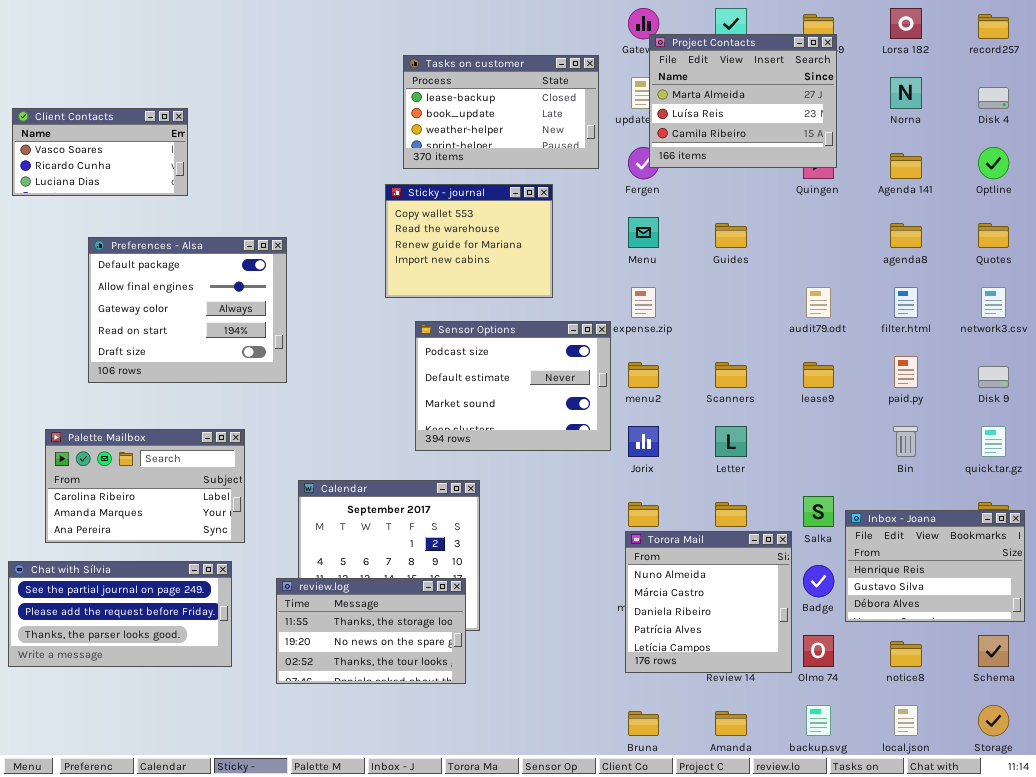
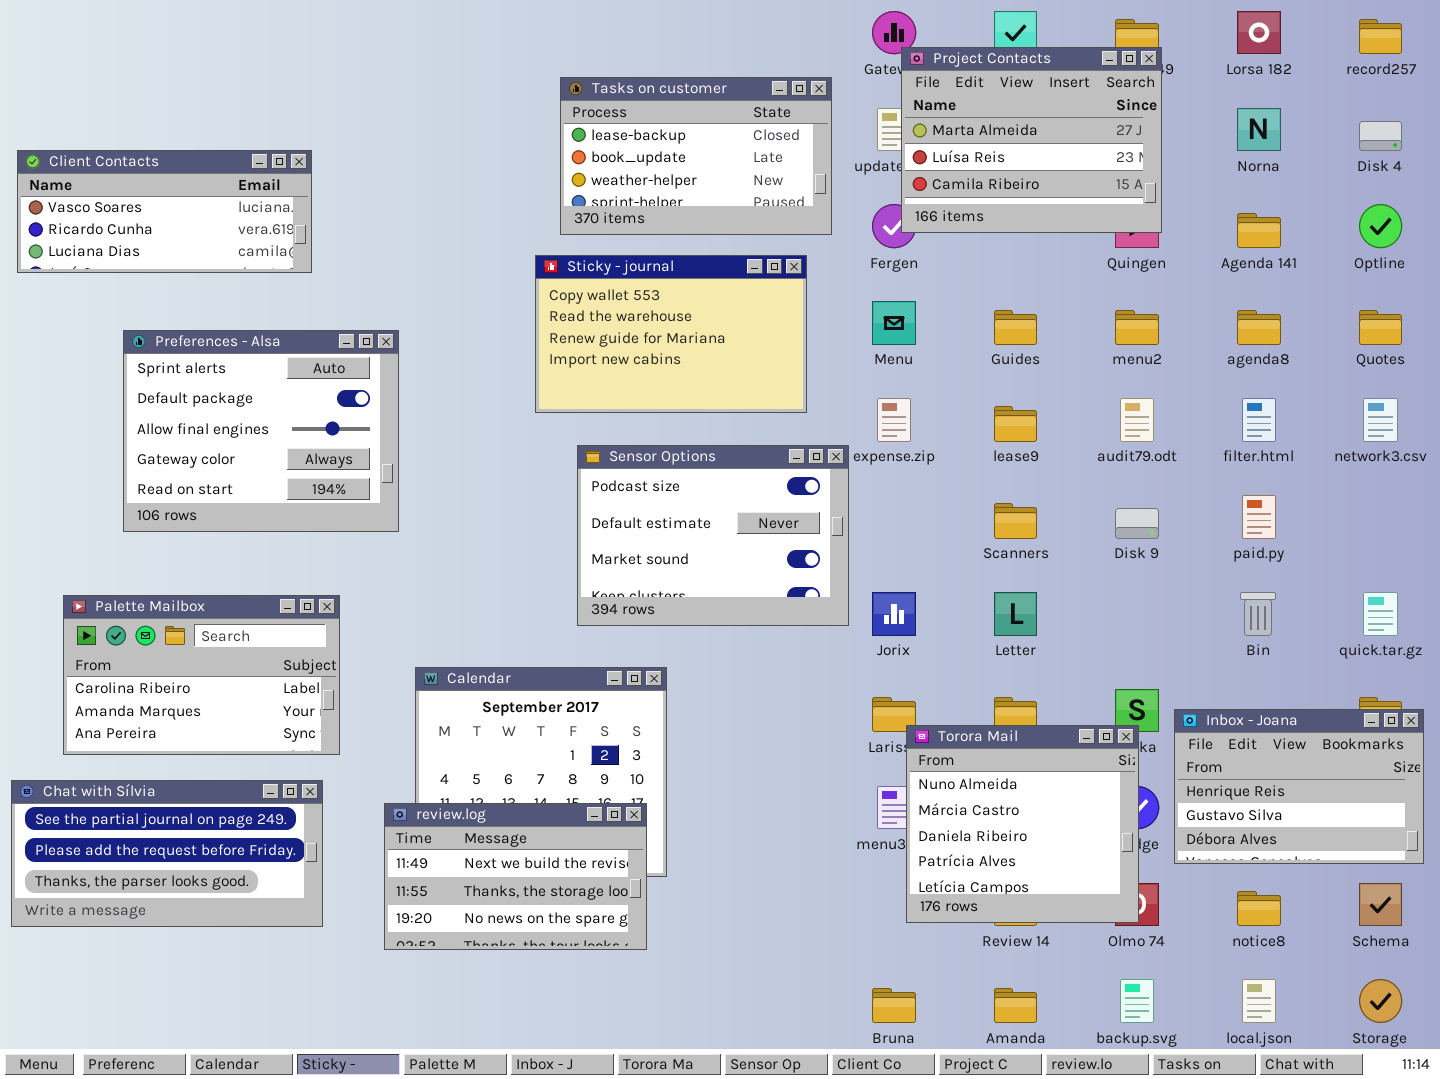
Client Contacts: [12,108,188,196] -> [17,150,312,273], resized
Sticky - journal: [385,184,553,298] -> [535,255,807,413], resized
Preferences - Alsa: [88,237,287,383] -> [123,330,399,532], scrolled up 1 row
menu2: [628,362,659,388] -> [1115,310,1159,345], moved
lease9: [803,362,834,388] -> [994,406,1037,442], moved
Disk 9: [978,366,1009,388] -> [1115,508,1159,539], moved
Torora Mail: [625,531,792,673] -> [906,725,1139,923], moved
review.log: [276,578,466,684] -> [384,803,647,950], scrolled up 1 row

